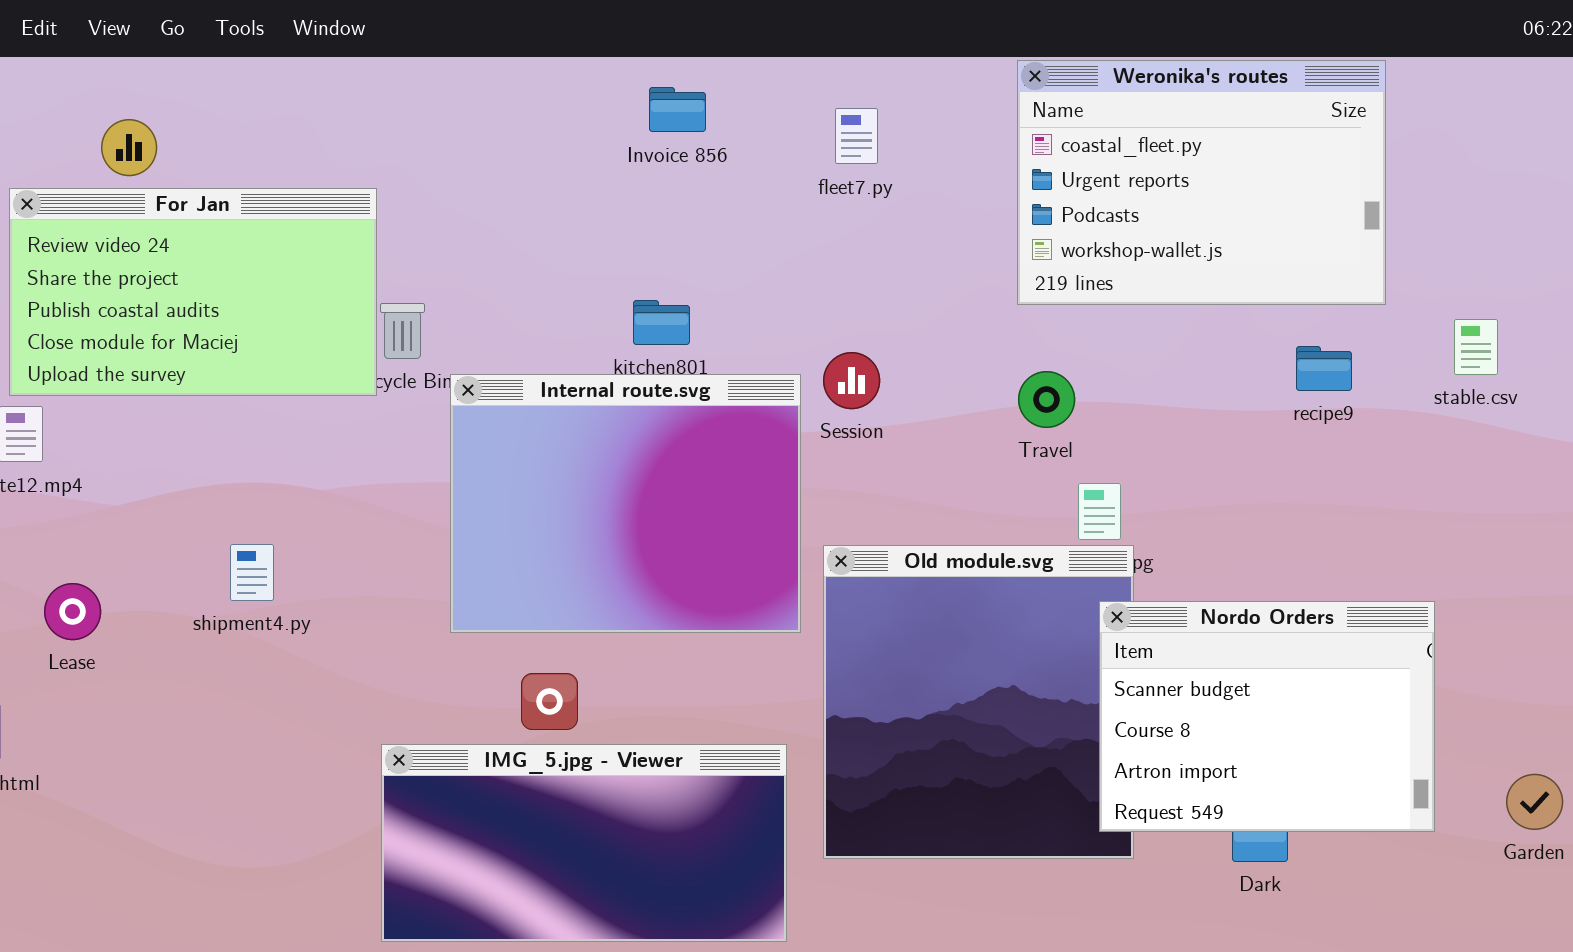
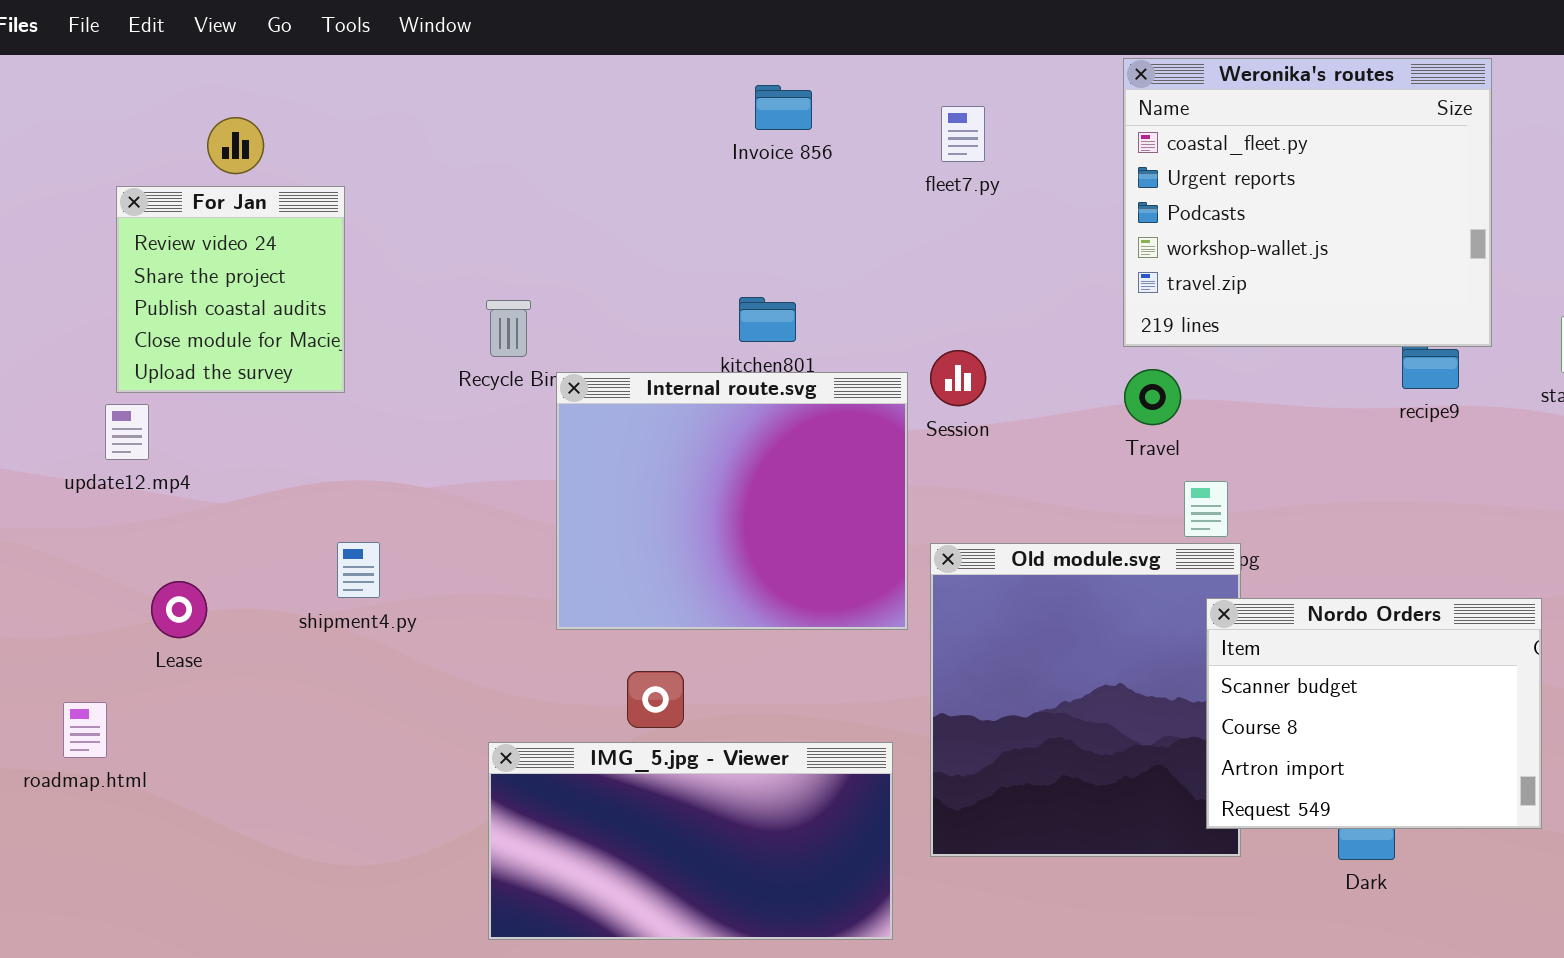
Weronika's routes: [1017,60,1386,305] -> [1123,58,1492,347], resized
For Jan: [9,188,377,396] -> [116,186,345,393], resized

